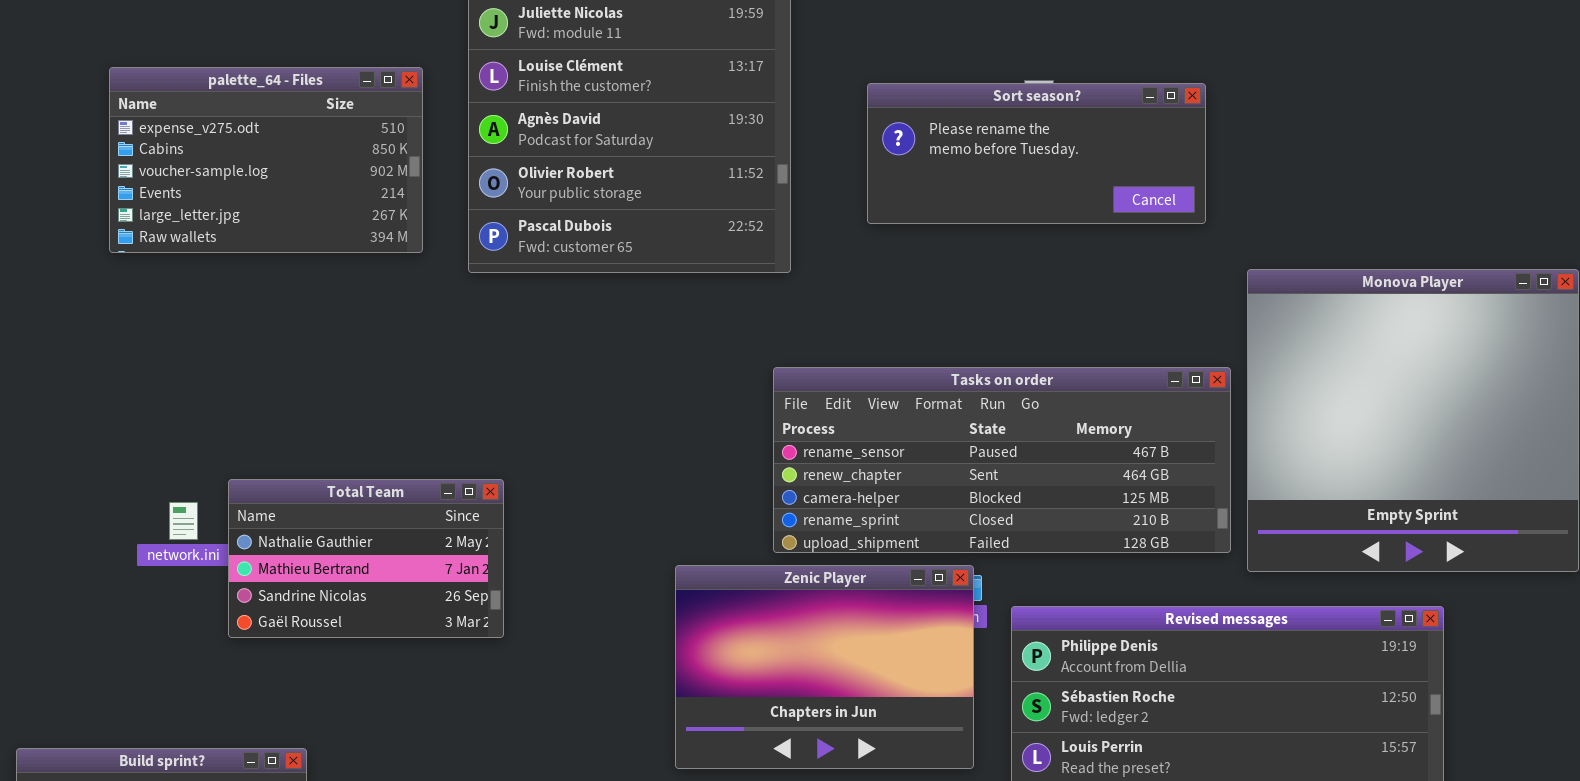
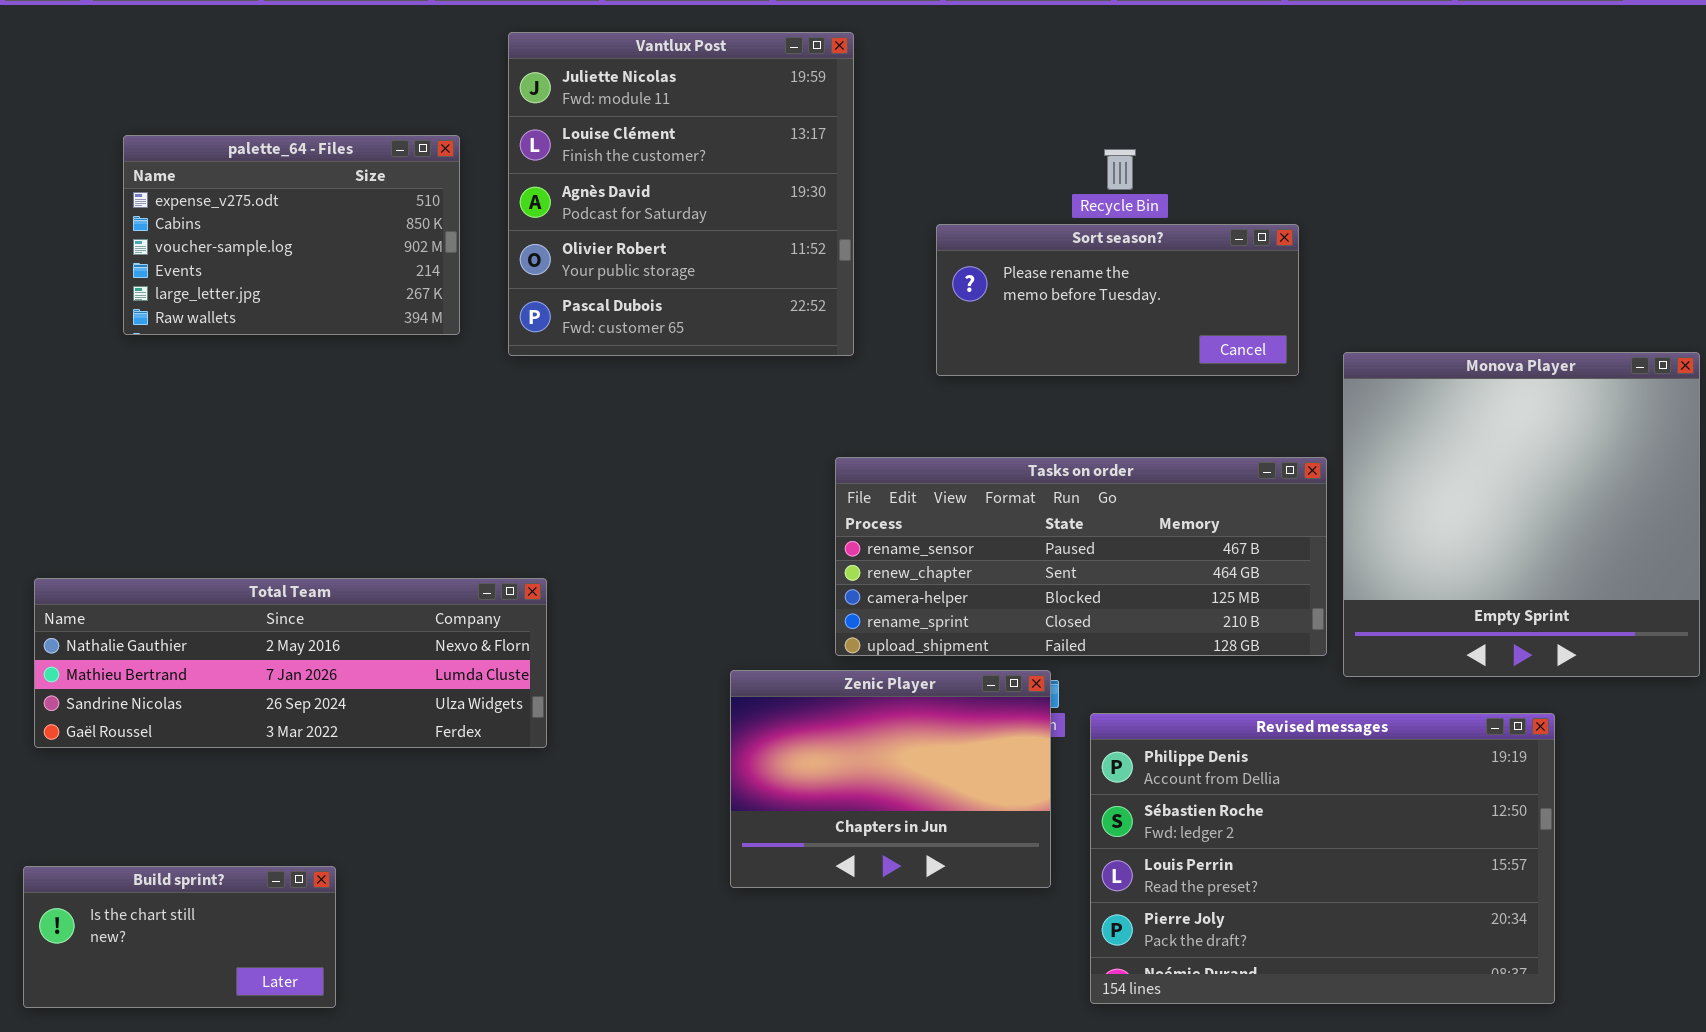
Sort season?: [867,83,1206,224] -> [936,224,1299,376], moved
Total Team: [228,479,504,638] -> [34,578,547,748], resized

